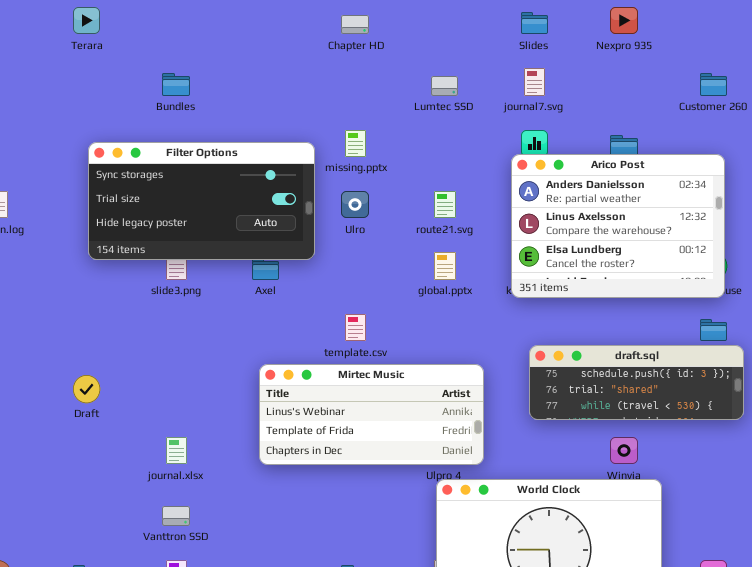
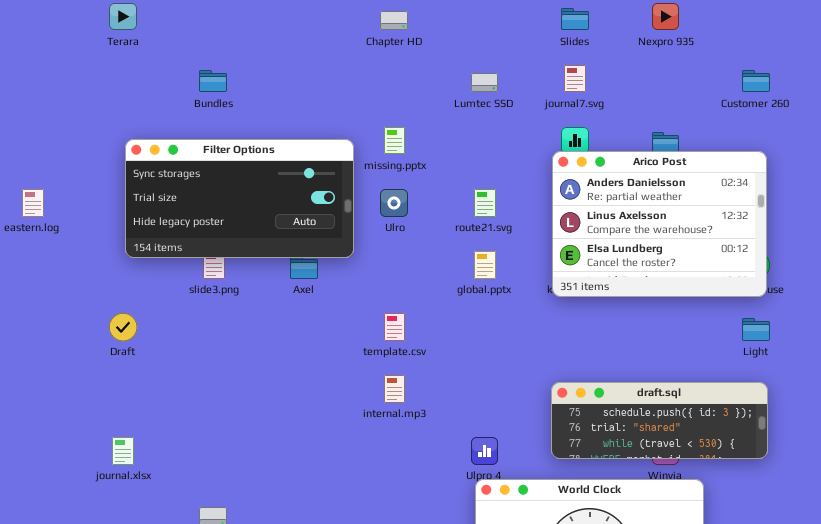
draft.sql: [529,345,744,420] -> [551,382,768,459], moved
Mirtec Music: [259,364,484,465] -> none, closed
Draft: [73,375,100,403] -> [109,313,137,341], moved
journal.xlsx: [166,437,187,464] -> [112,437,134,465], moved

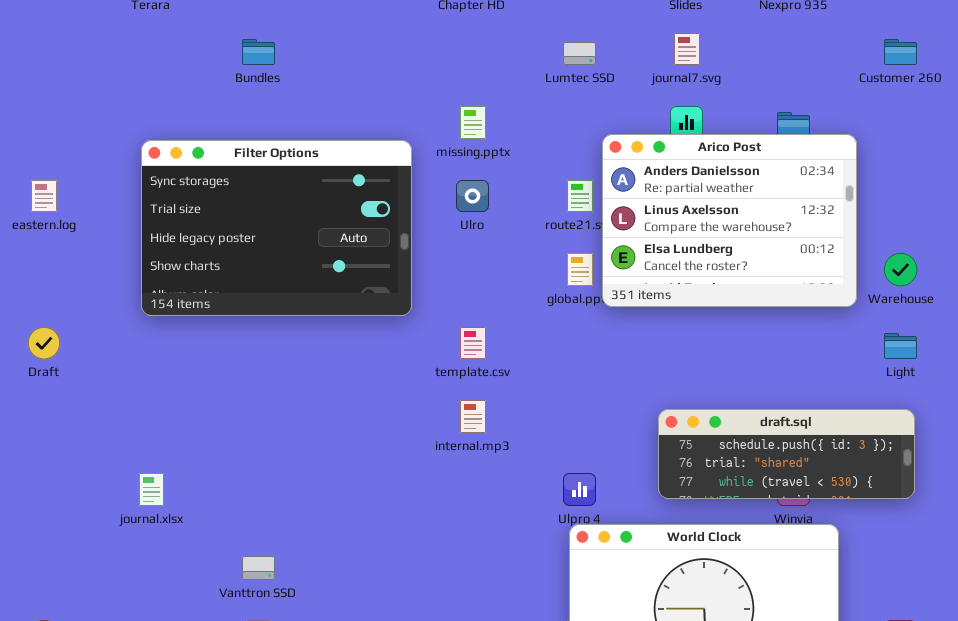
Filter Options: [125,139,354,258] -> [141,140,412,316], moved, resized
Arico Post: [552,151,767,297] -> [602,134,857,307], moved
Draft: [109,313,137,341] -> [28,327,60,359], moved

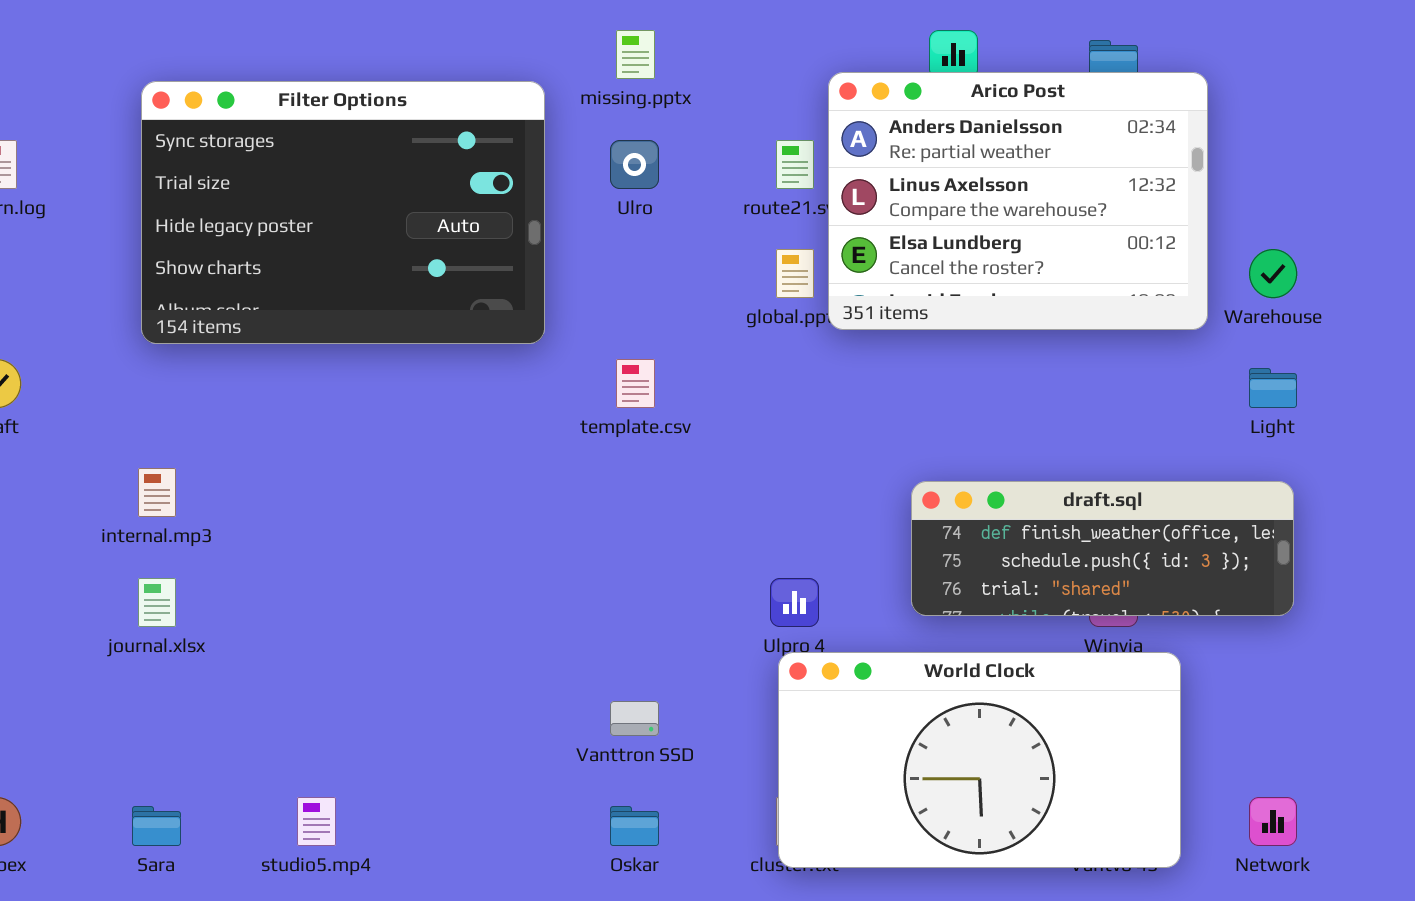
internal.mp3: [460,400,486,433] -> [138,468,176,517], moved
draft.sql: [658,409,915,499] -> [911,481,1294,616], scrolled up 1 row
Vanttron SSD: [242,556,275,580] -> [610,701,659,736], moved

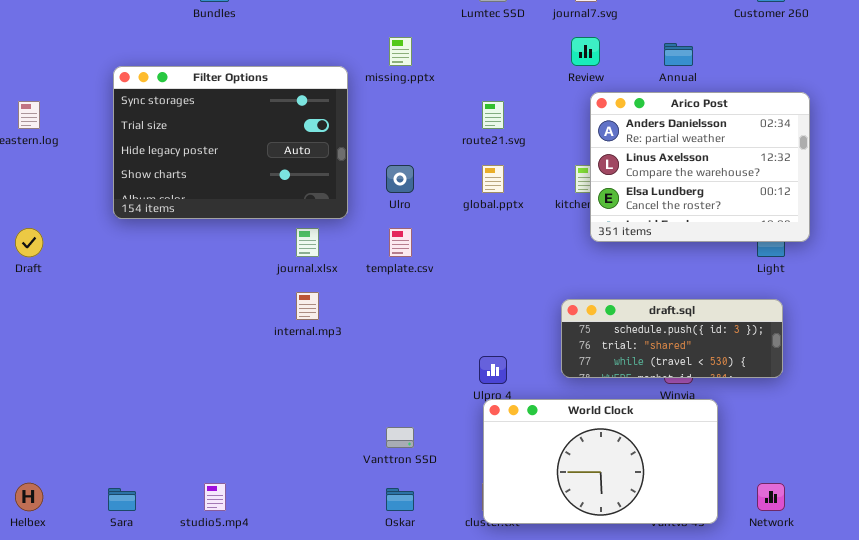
Arico Post: [828,72,1208,330] -> [590,92,810,242], moved
Ulro: [610,140,659,189] -> [386,165,414,193], moved
internal.mp3: [138,468,176,517] -> [296,292,319,320], moved
draft.sql: [911,481,1294,616] -> [561,299,783,378], scrolled down 1 row
journal.xlsx: [138,578,176,627] -> [296,228,319,257], moved

